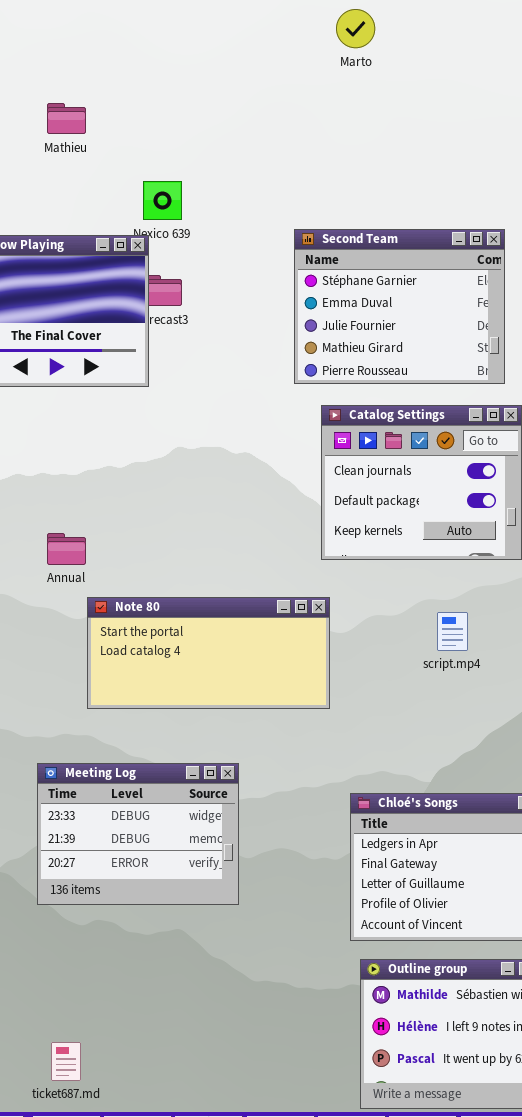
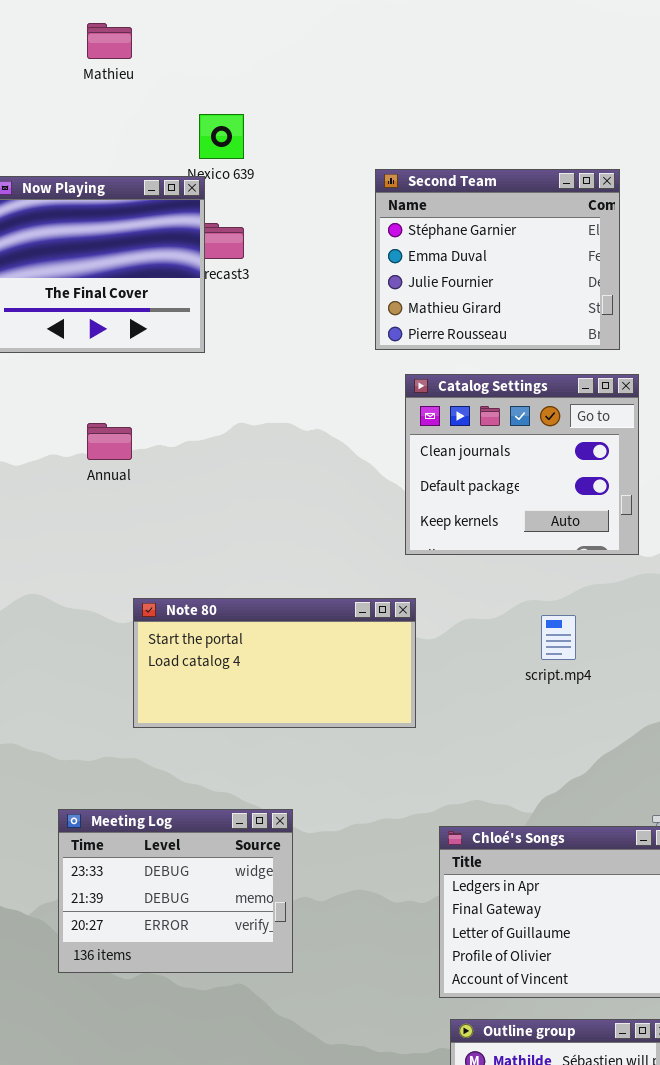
Annual: [47,533,86,565] -> [87,423,132,460], moved
Meeting Log: [37,763,239,905] -> [58,809,293,973], moved

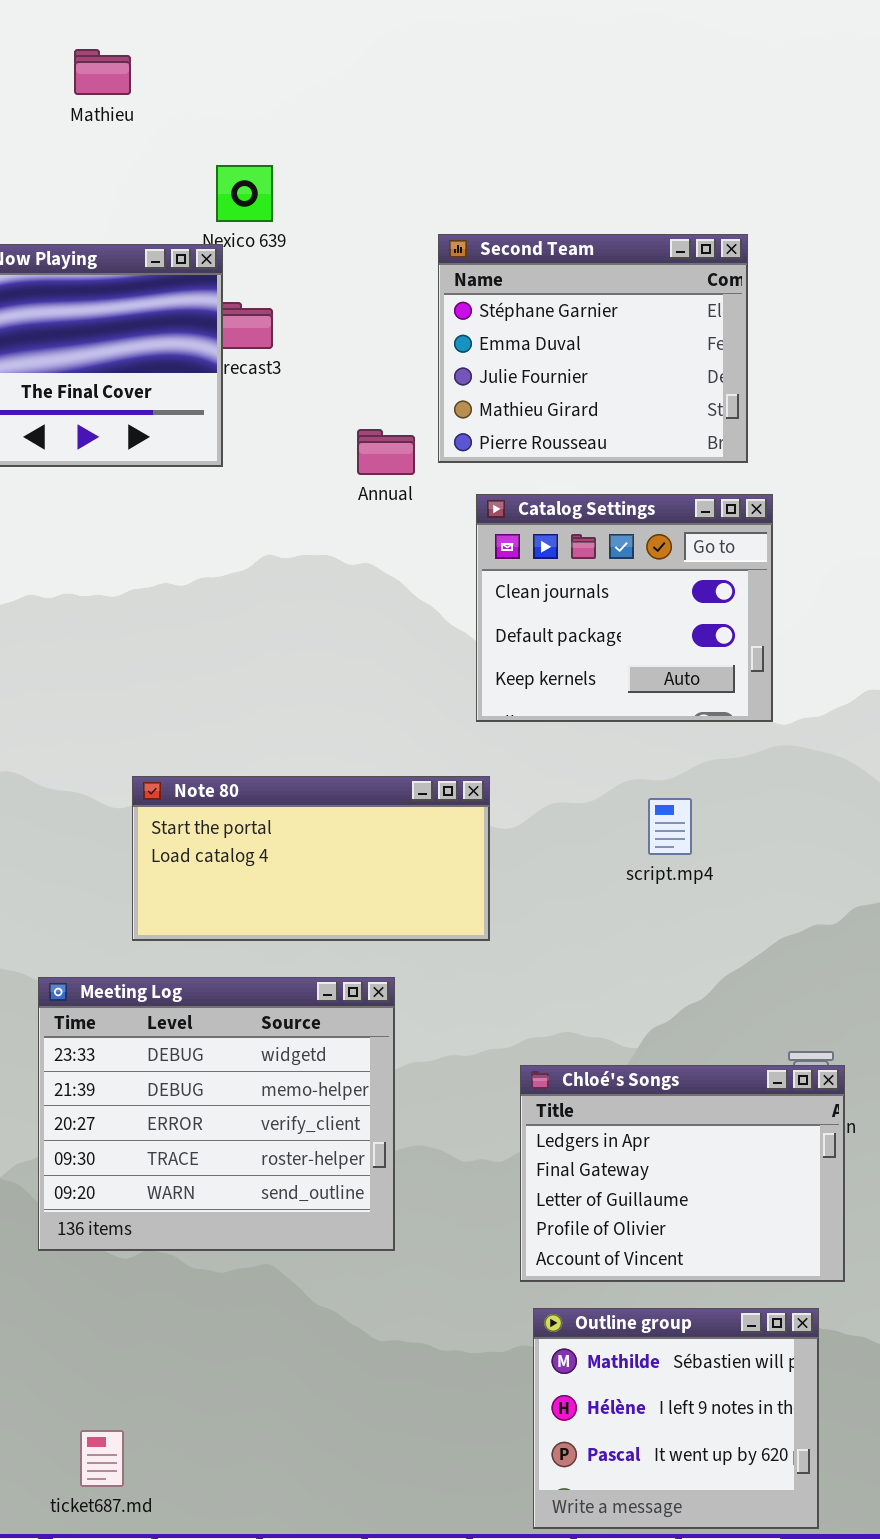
Annual: [87,423,132,460] -> [357,429,415,475], moved
Meeting Log: [58,809,293,973] -> [38,977,395,1251], resized

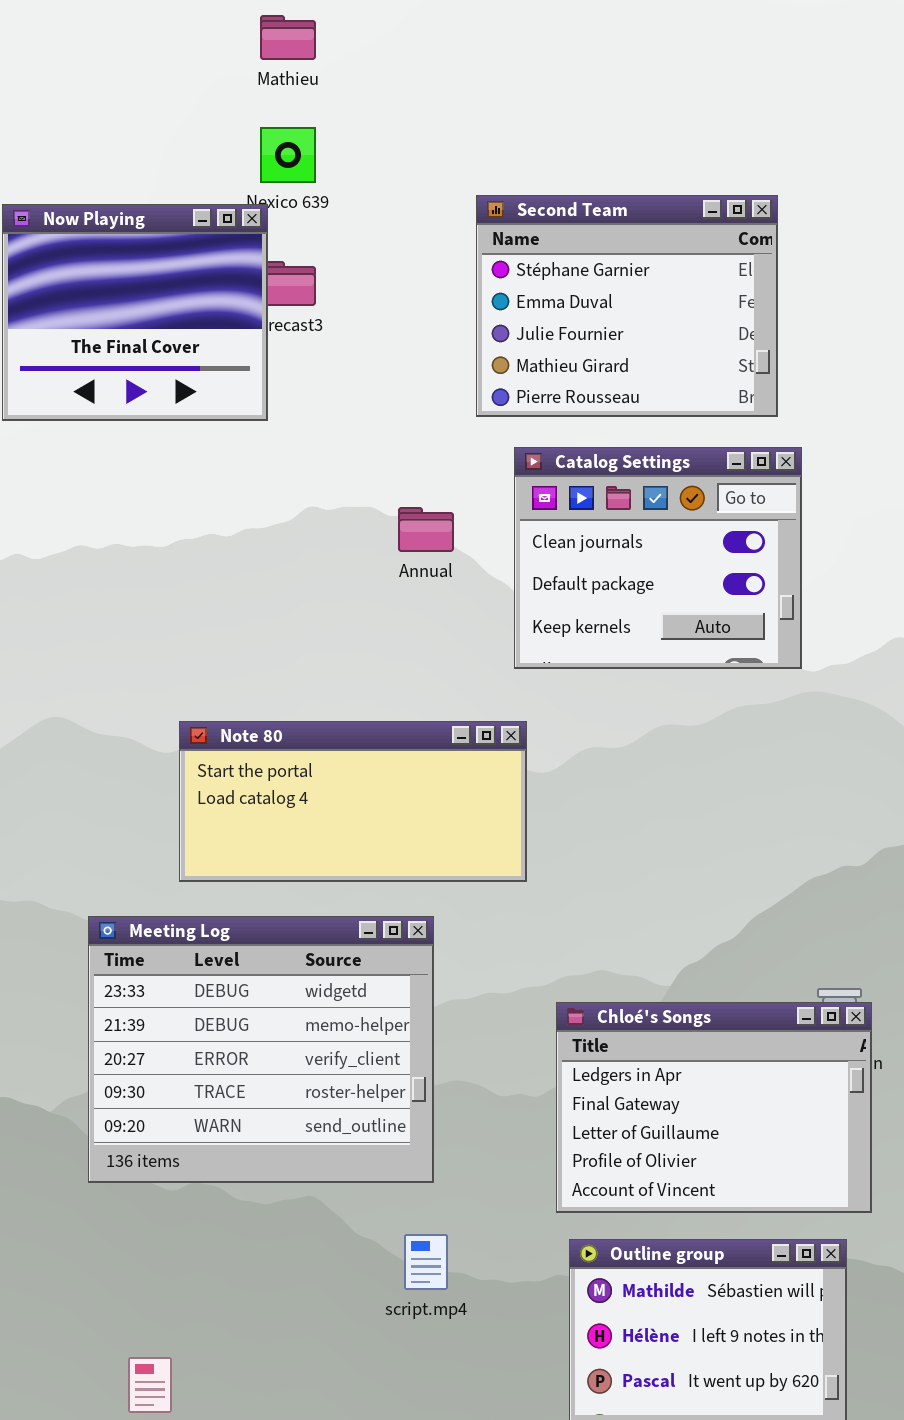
Mathieu: [74,49,131,95] -> [260,15,316,60], moved
Annual: [357,429,415,475] -> [398,507,454,552], moved
script.mp4: [648,798,692,855] -> [404,1234,448,1290], moved

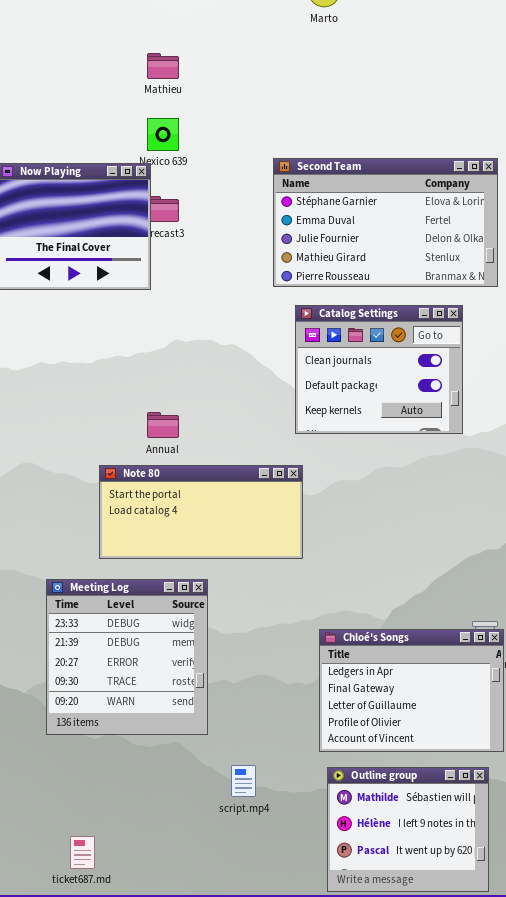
Second Team: [476,195,778,417] -> [273,158,498,287], resized
Annual: [398,507,454,552] -> [147,412,179,438], moved
Meeting Log: [88,916,434,1183] -> [46,579,208,735], resized

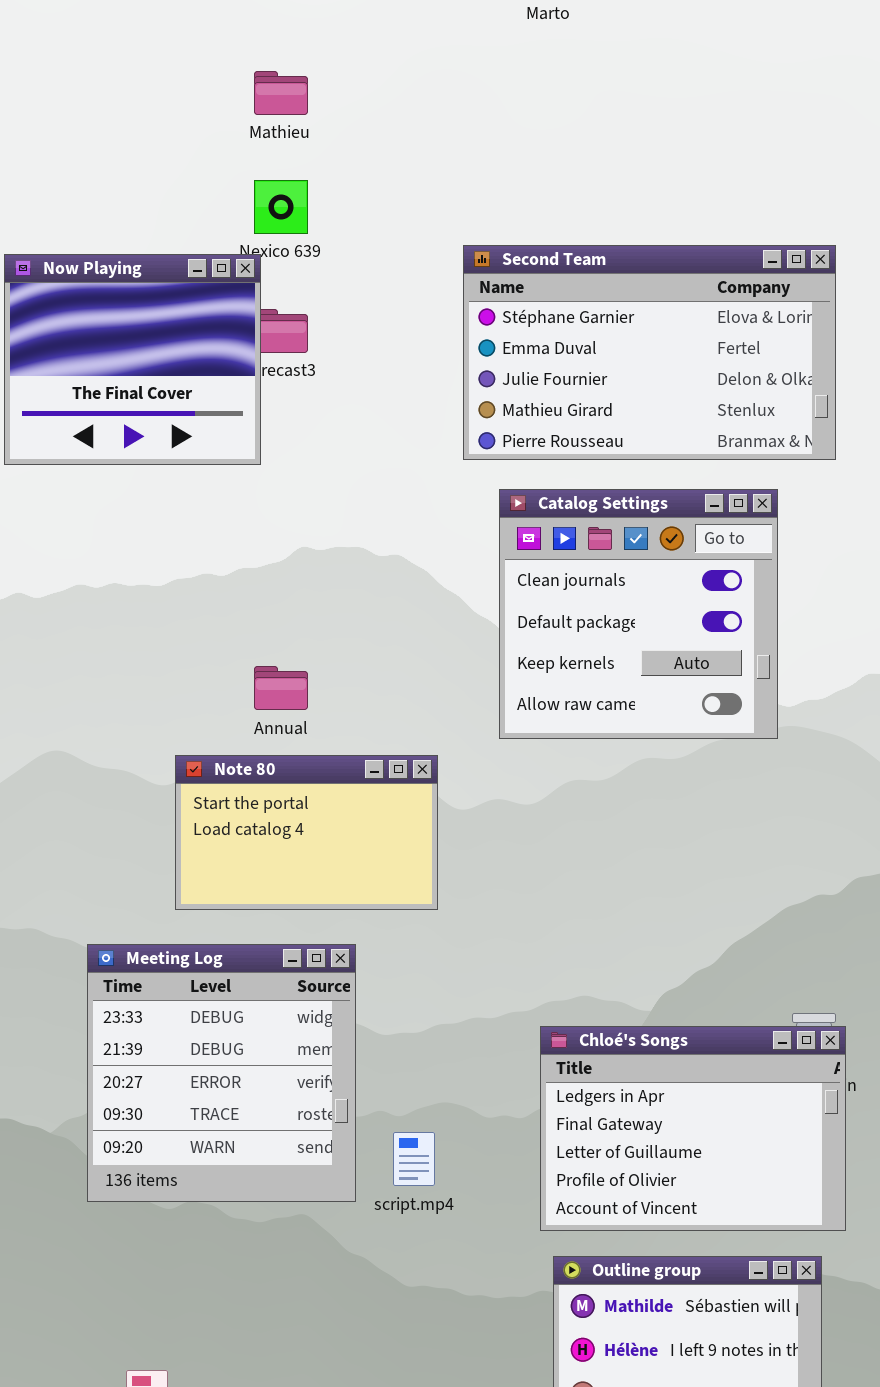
Catalog Settings: [295,305,463,434] -> [499,489,778,739], resized
Note 80: [99,465,303,559] -> [175,755,438,910], resized
script.mp4: [231,765,256,797] -> [393,1132,435,1186], moved

